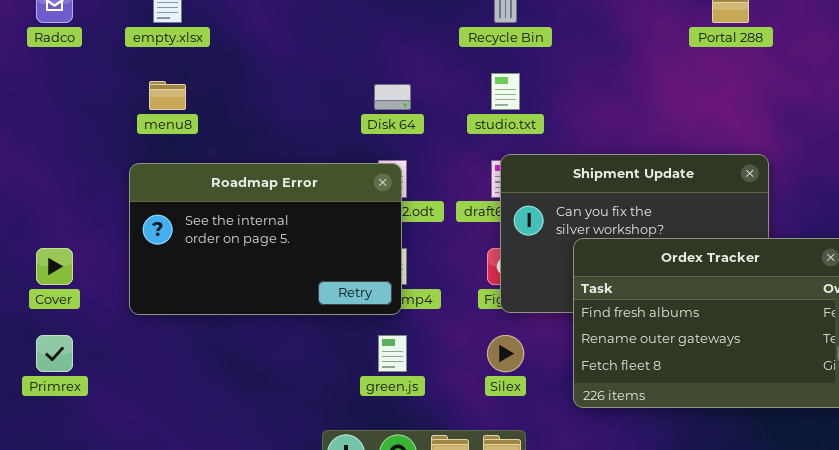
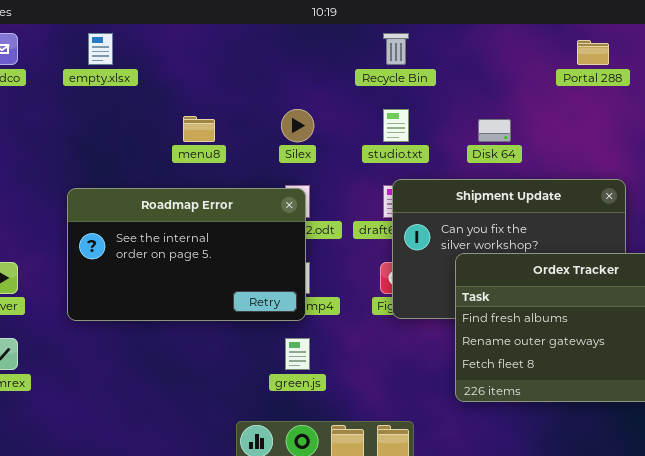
menu8: [149,81,186,110] -> [183,116,215,142], moved
Disk 64: [374,84,411,110] -> [478,119,511,142], moved
Silex: [487,335,524,372] -> [281,109,314,142], moved

